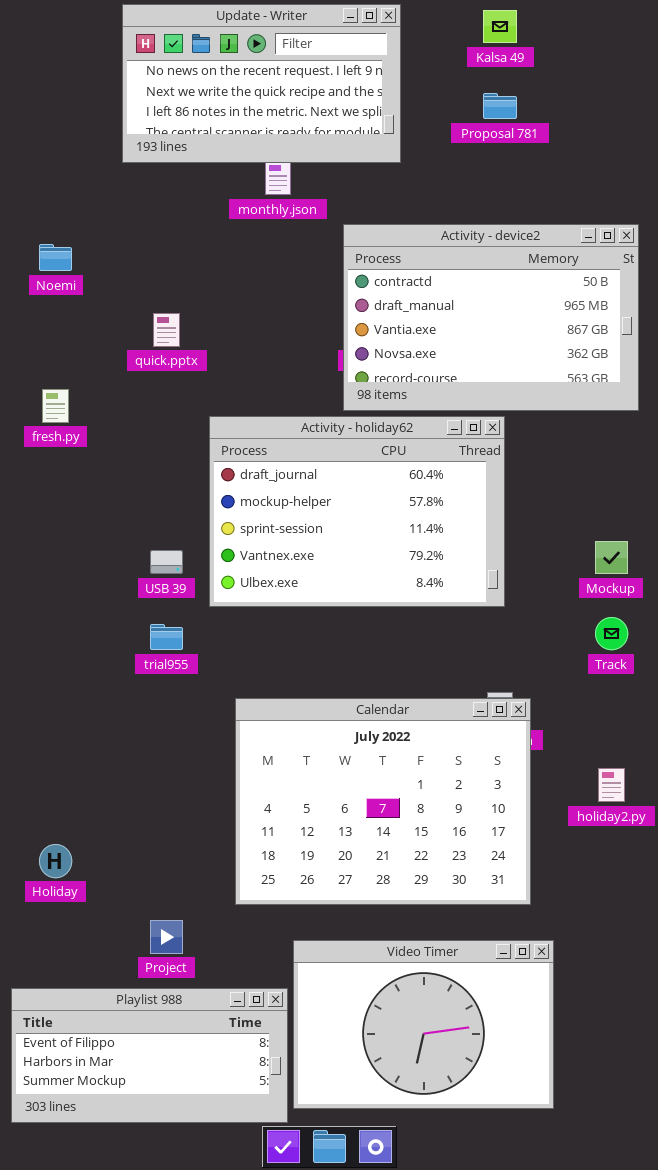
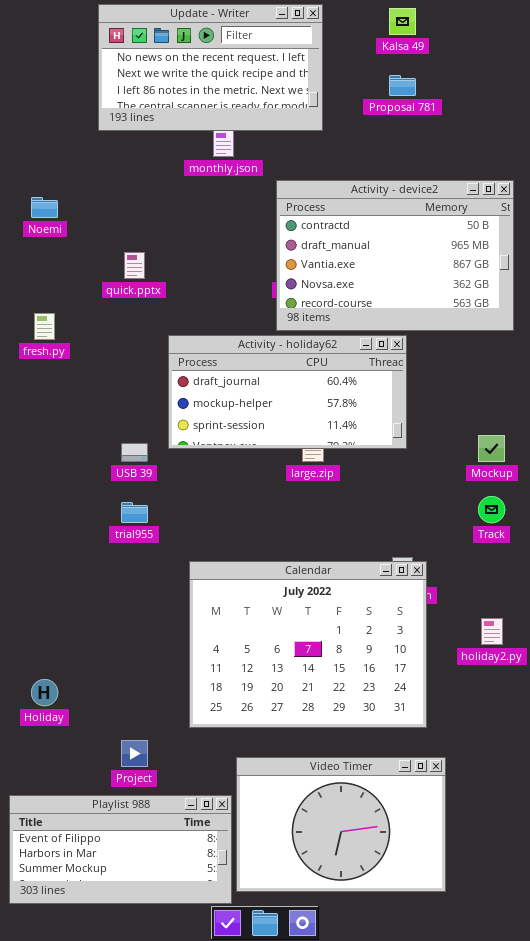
Activity - holiday62: [209,416,505,607] -> [168,335,407,449], resized

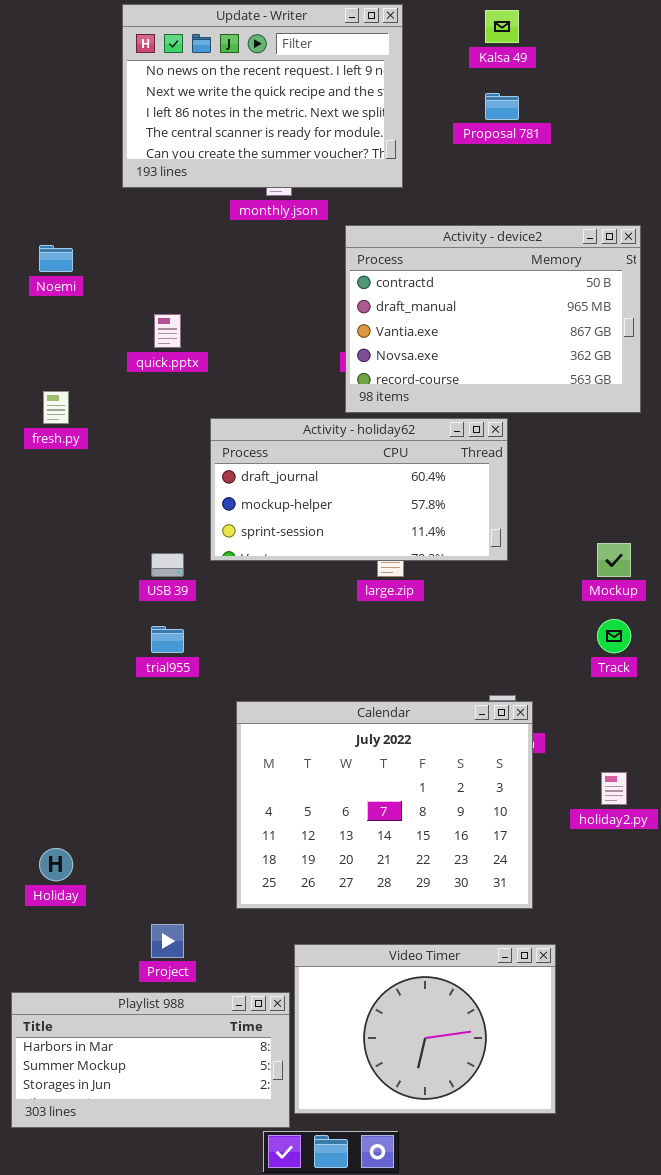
Update - Writer: [98,4,323,131] -> [122,4,403,188], resized
Playlist 988: [9,795,232,904] -> [11,992,290,1128], scrolled down 1 row

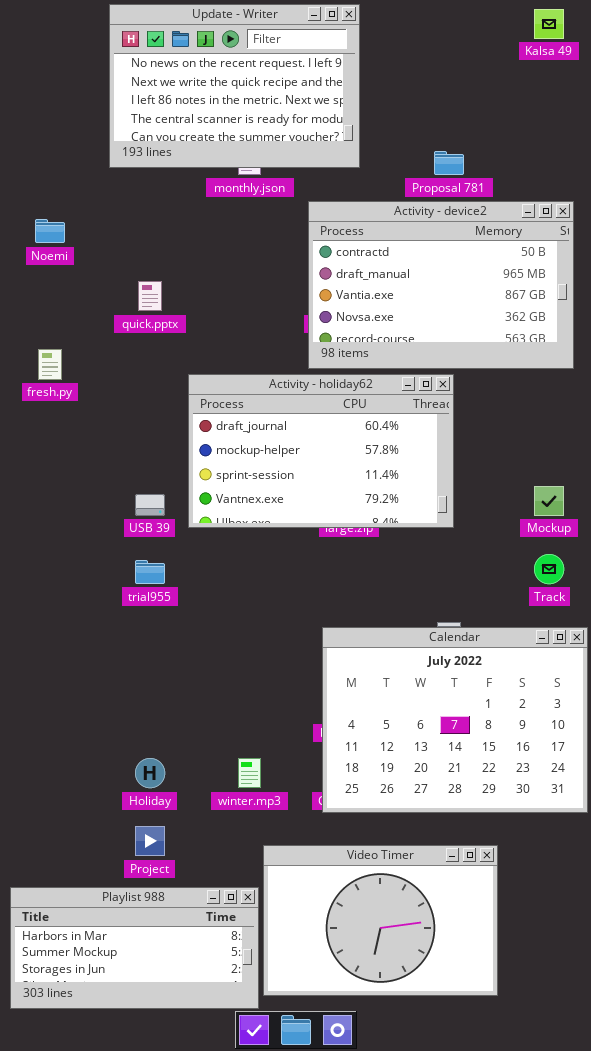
Kalsa 49: [485,10,519,43] -> [534,9,564,39], moved
Proposal 781: [485,93,519,120] -> [434,151,464,175], moved
Activity - holiday62: [210,418,508,561] -> [188,374,454,528], resized
Calendar: [236,701,533,909] -> [322,627,588,813], moved
Holiday: [39,848,73,881] -> [135,758,165,788], moved

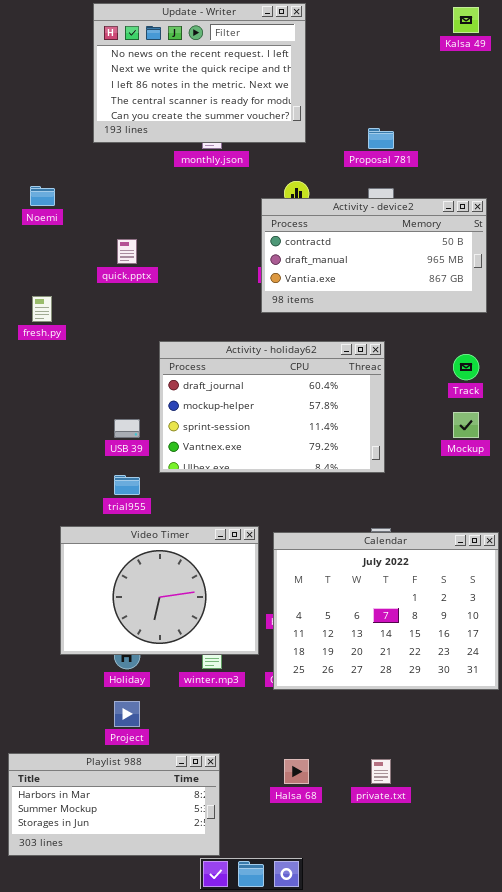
Activity - device2: [308,201,574,369] -> [261,198,487,313], resized
Activity - holiday62: [188,374,454,528] -> [159,341,385,473], moved
Track: [534,554,564,584] -> [453,354,479,380], moved
Video Timer: [263,845,498,996] -> [60,526,259,655], moved

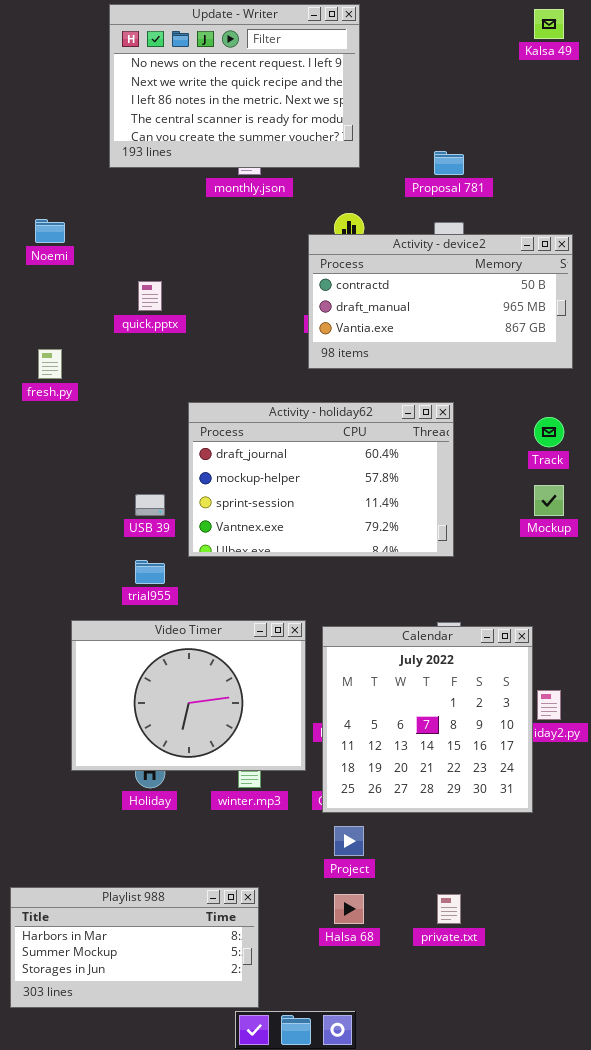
Calendar: [273,532,499,690] -> [322,626,533,813], resized
Project: [114,701,140,727] -> [334,826,364,856], moved

